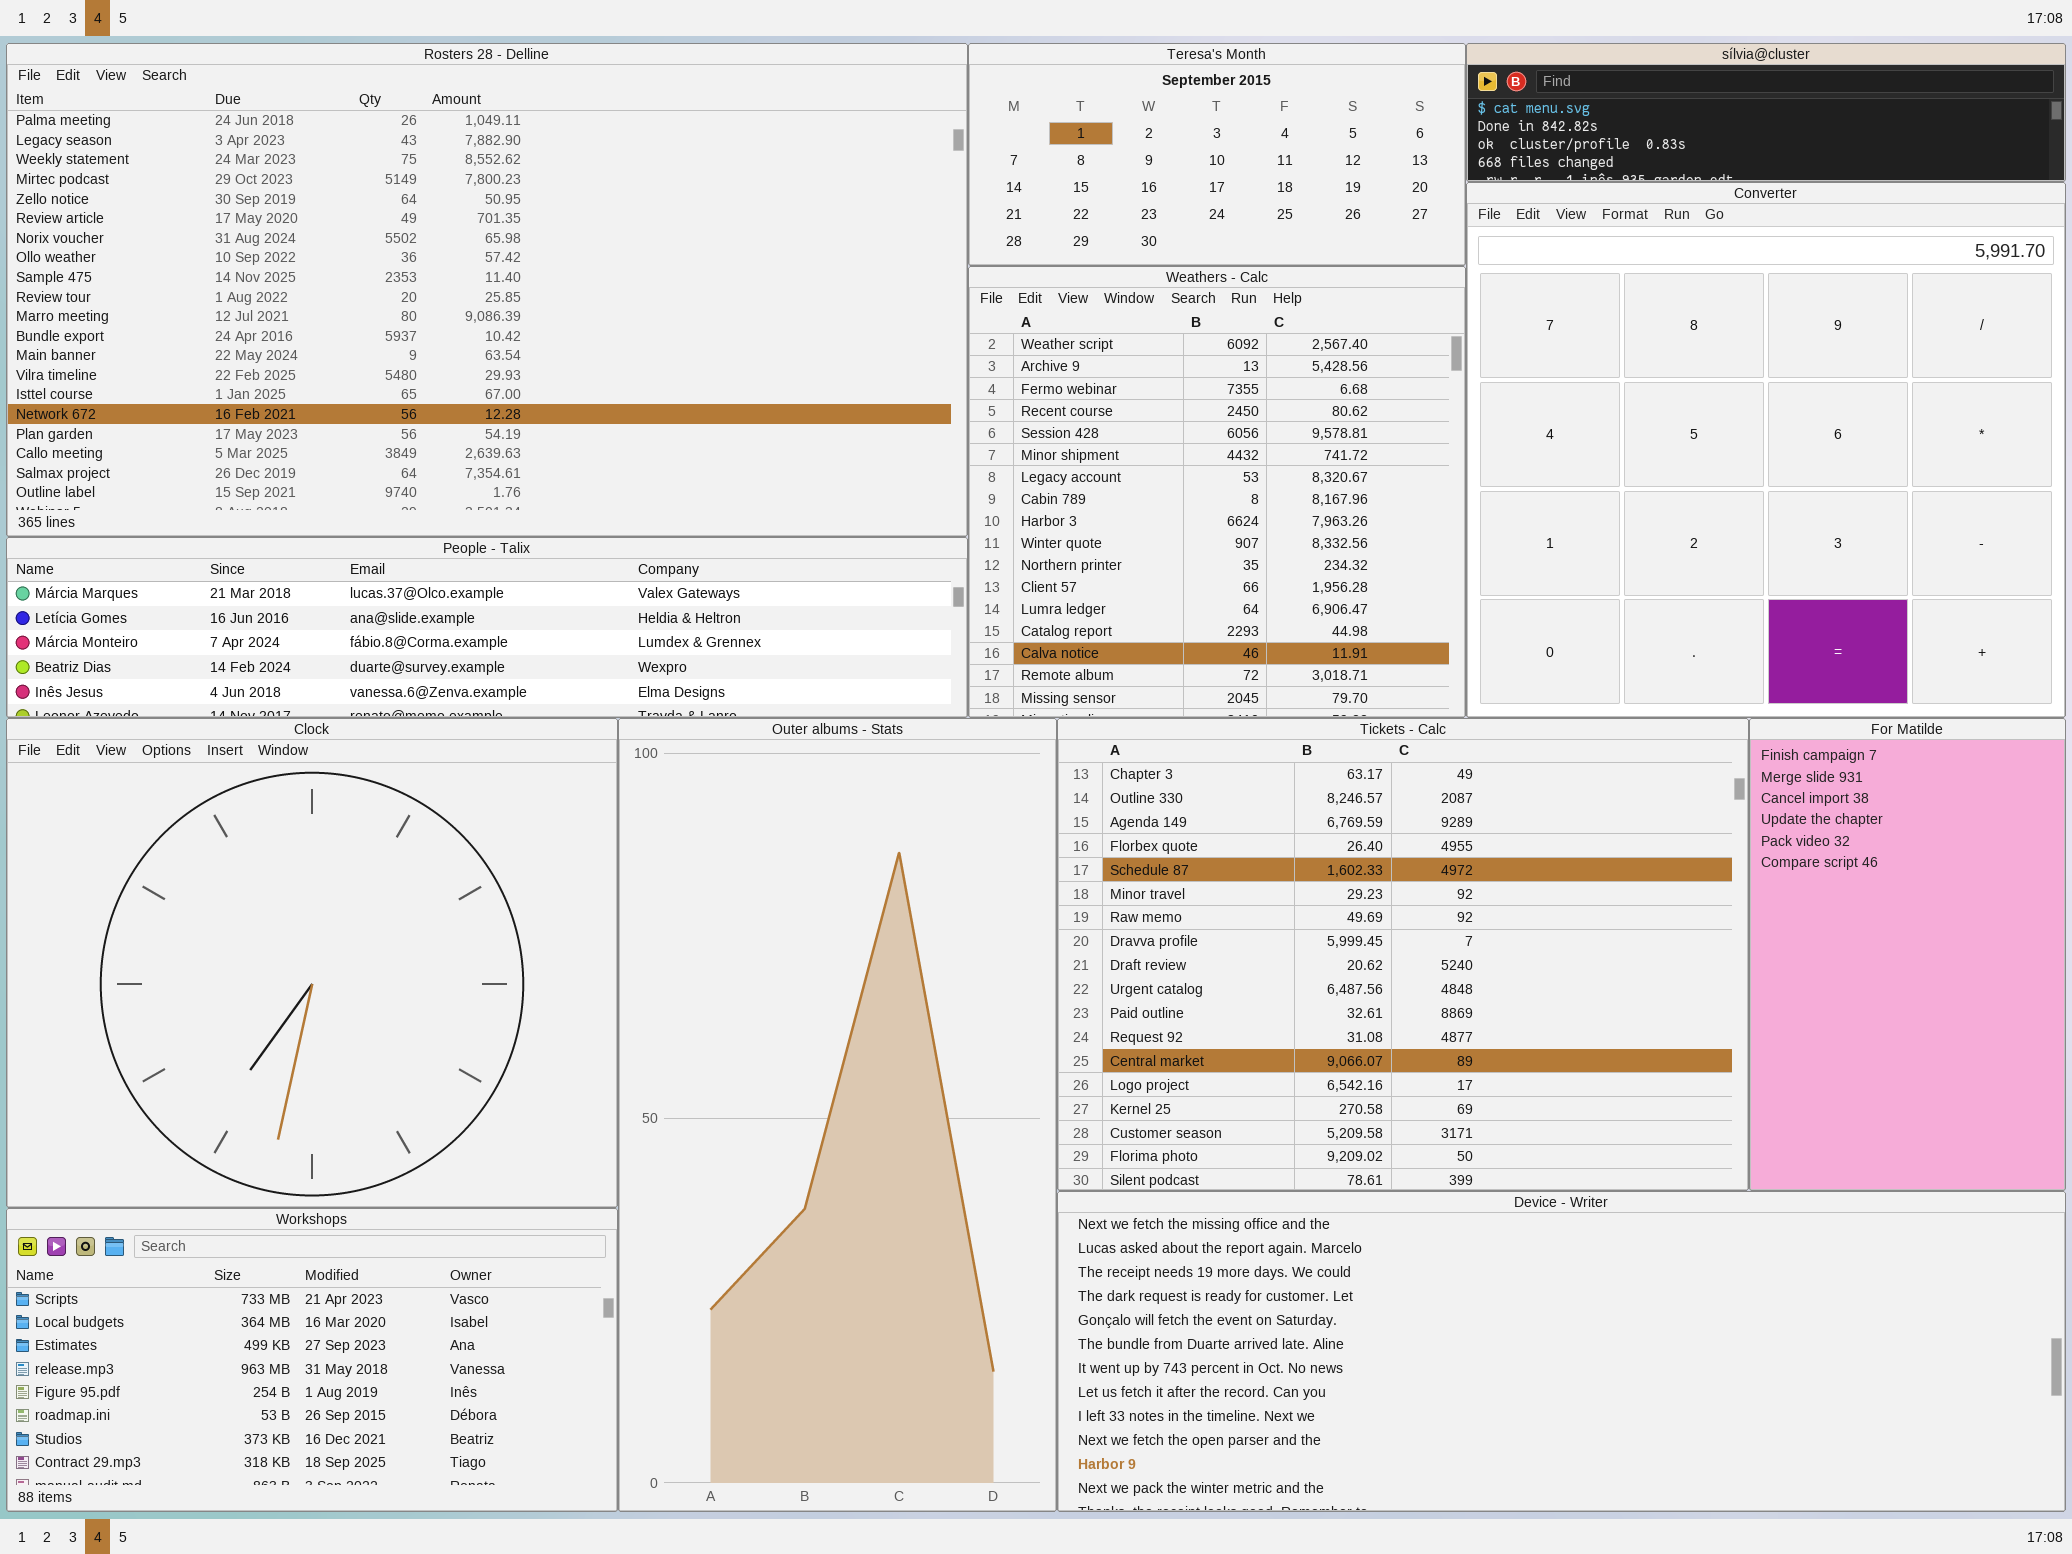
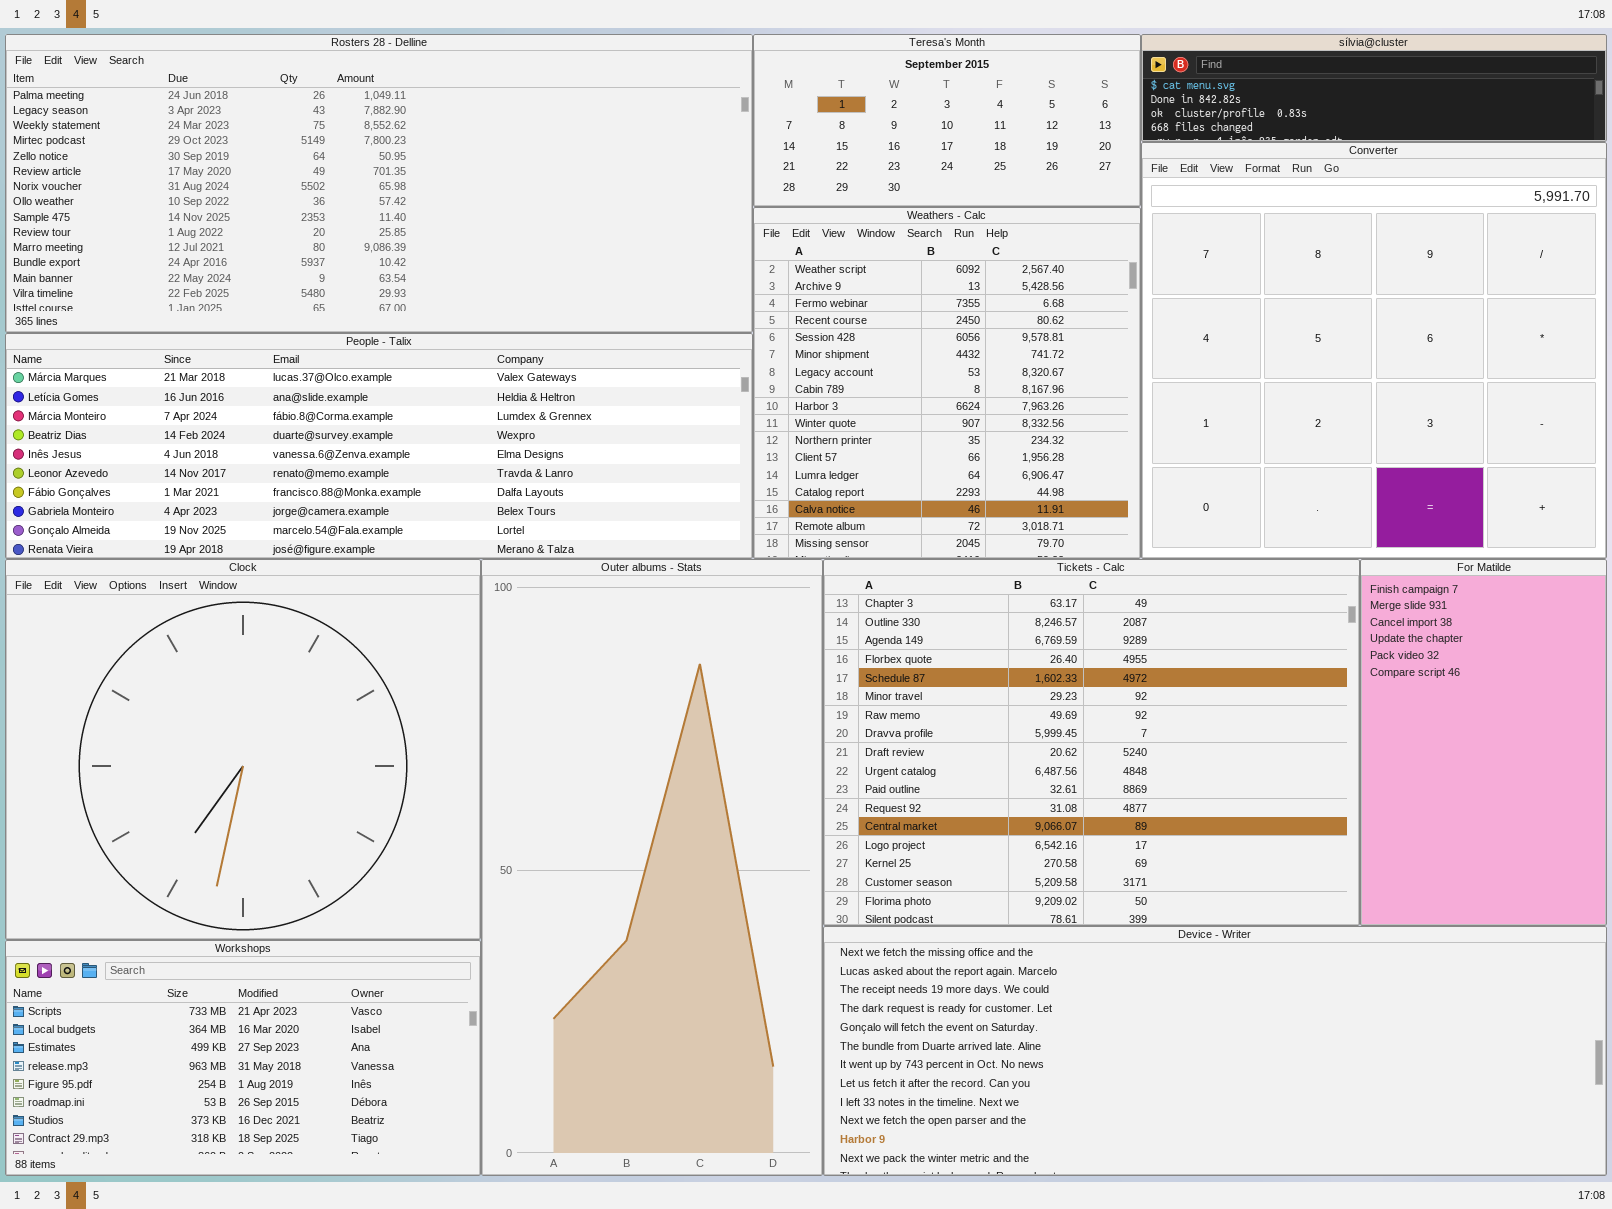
Rosters 28 - Delline: [6,43,968,537] -> [5,34,753,333], resized
People - Talix: [6,537,968,718] -> [5,333,753,559], resized

